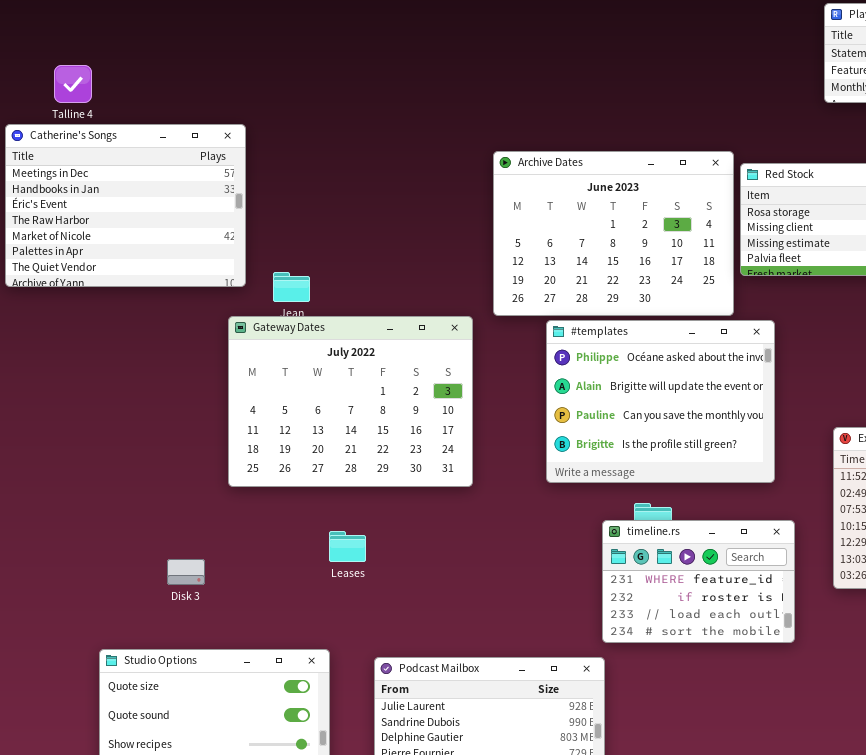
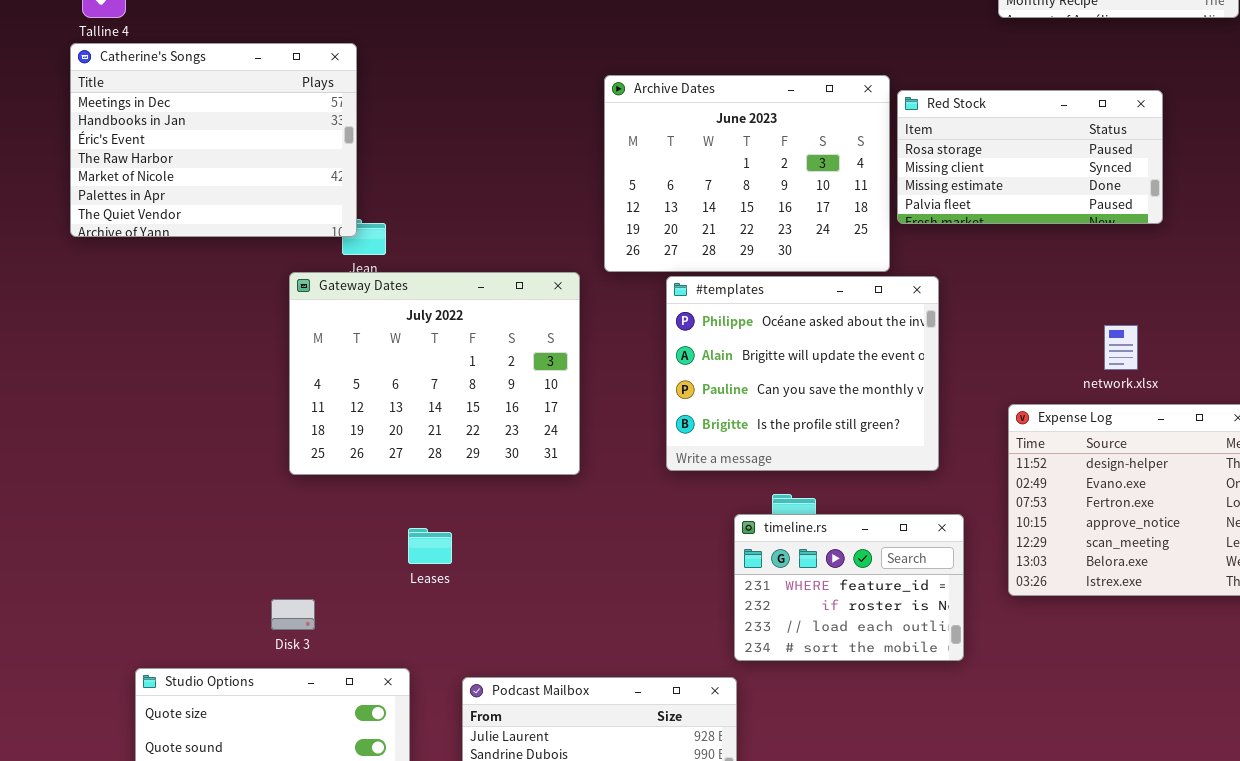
Catherine's Songs: [5,124,246,287] -> [70,43,357,237], moved
Disk 3: [167,559,205,585] -> [271,599,315,630], moved

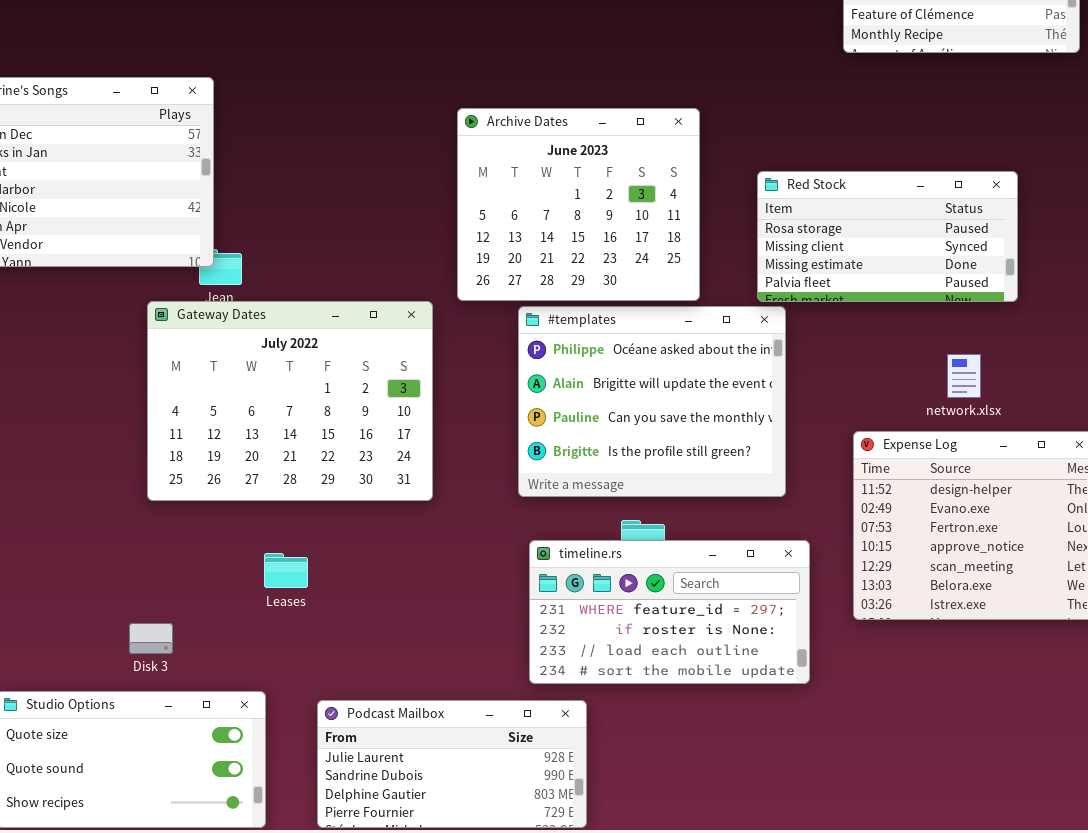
Archive Dates: [604,75,890,272] -> [457,108,700,301], resized
Red Stock: [897,90,1163,224] -> [757,171,1018,302], moved
timeline.rs: [734,514,964,661] -> [529,540,810,684], resized

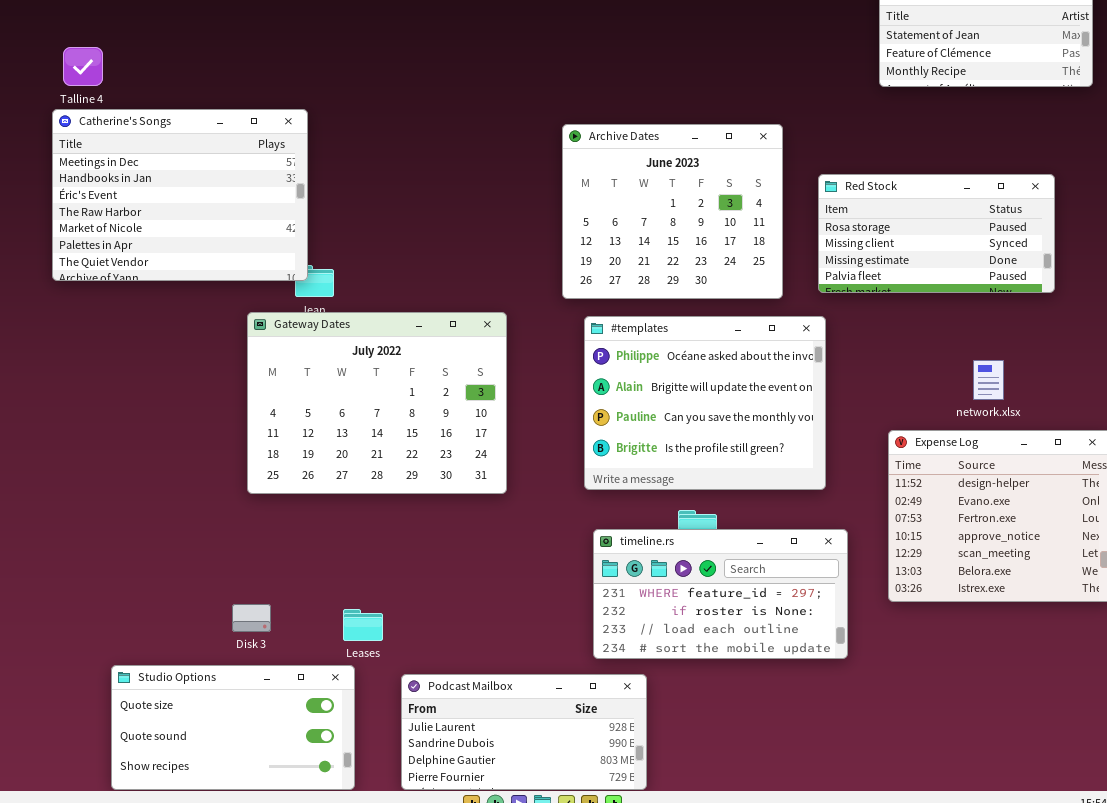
Archive Dates: [457,108,700,301] -> [562,124,783,299], moved
Red Stock: [757,171,1018,302] -> [818,174,1055,293], moved
Leases: [264,553,308,588] -> [343,609,383,641], moved

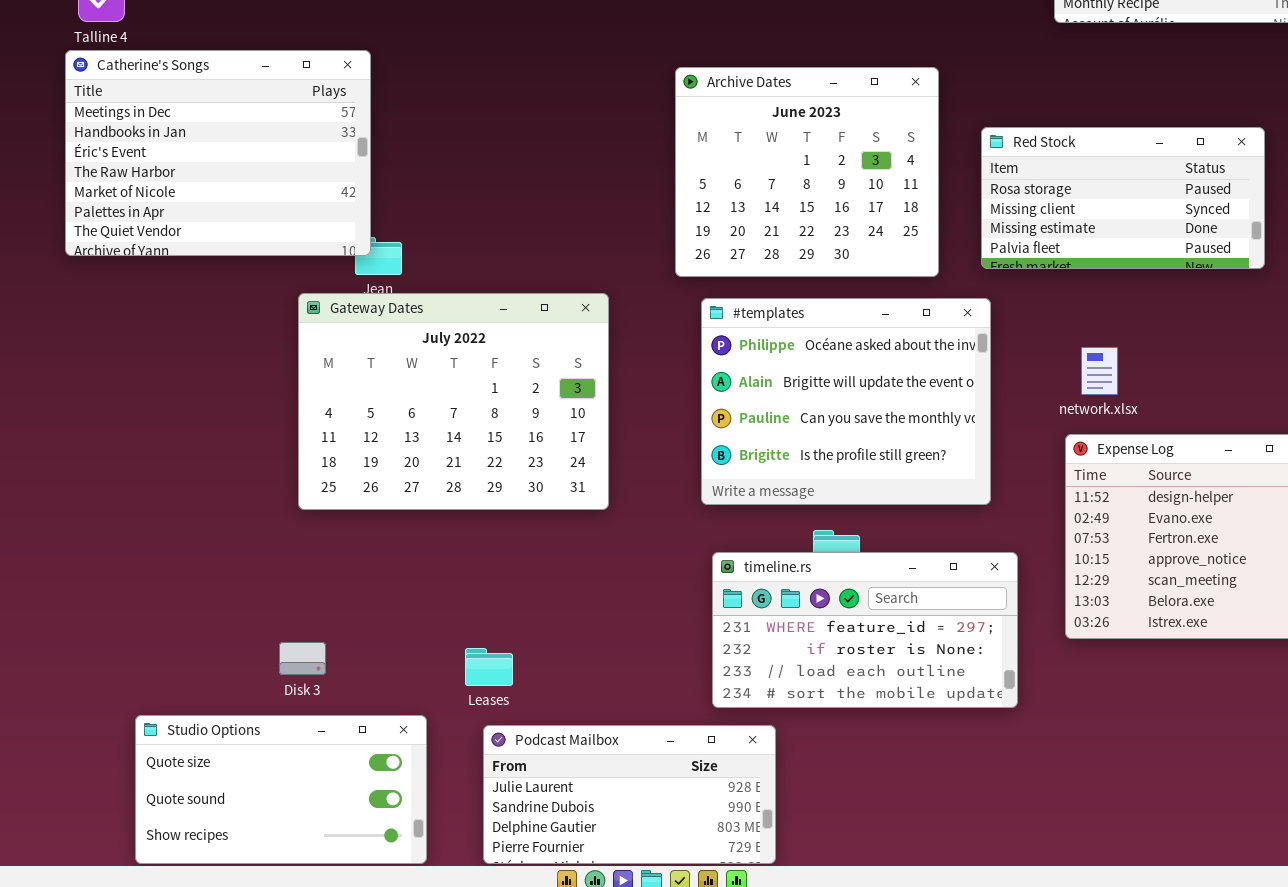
network.xlsx: [973,360,1004,400] -> [1081,347,1118,395], moved
Leases: [343,609,383,641] -> [465,648,513,686], moved

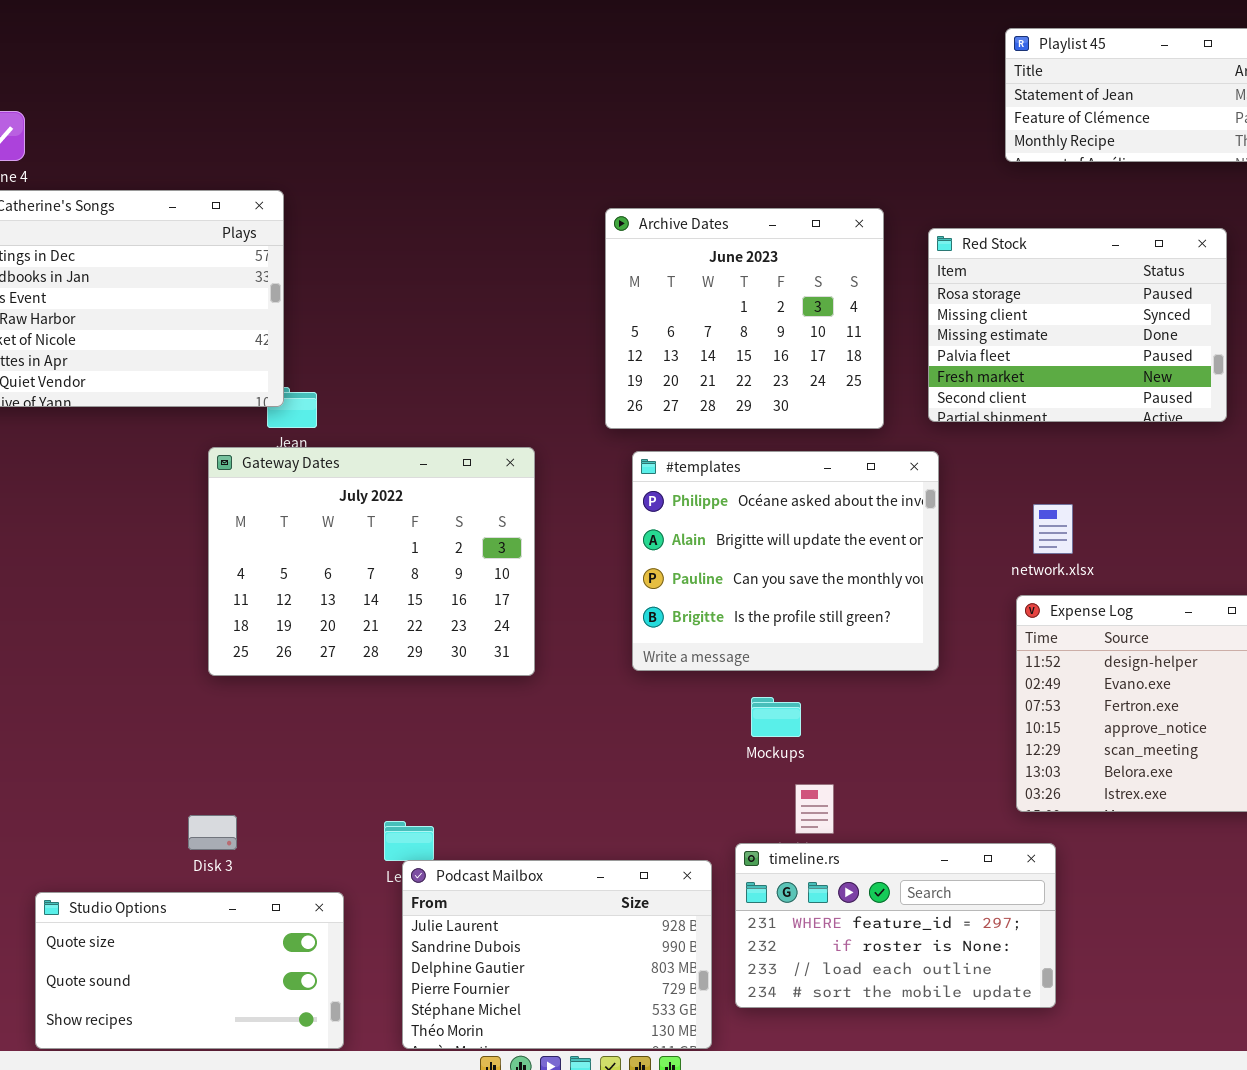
Red Stock: [981,127,1265,269] -> [928,228,1227,422], resized
timeline.rs: [712,552,1018,708] -> [735,843,1056,1008], moved
Podcast Mailbox: [483,725,776,864] -> [402,860,712,1049], resized

